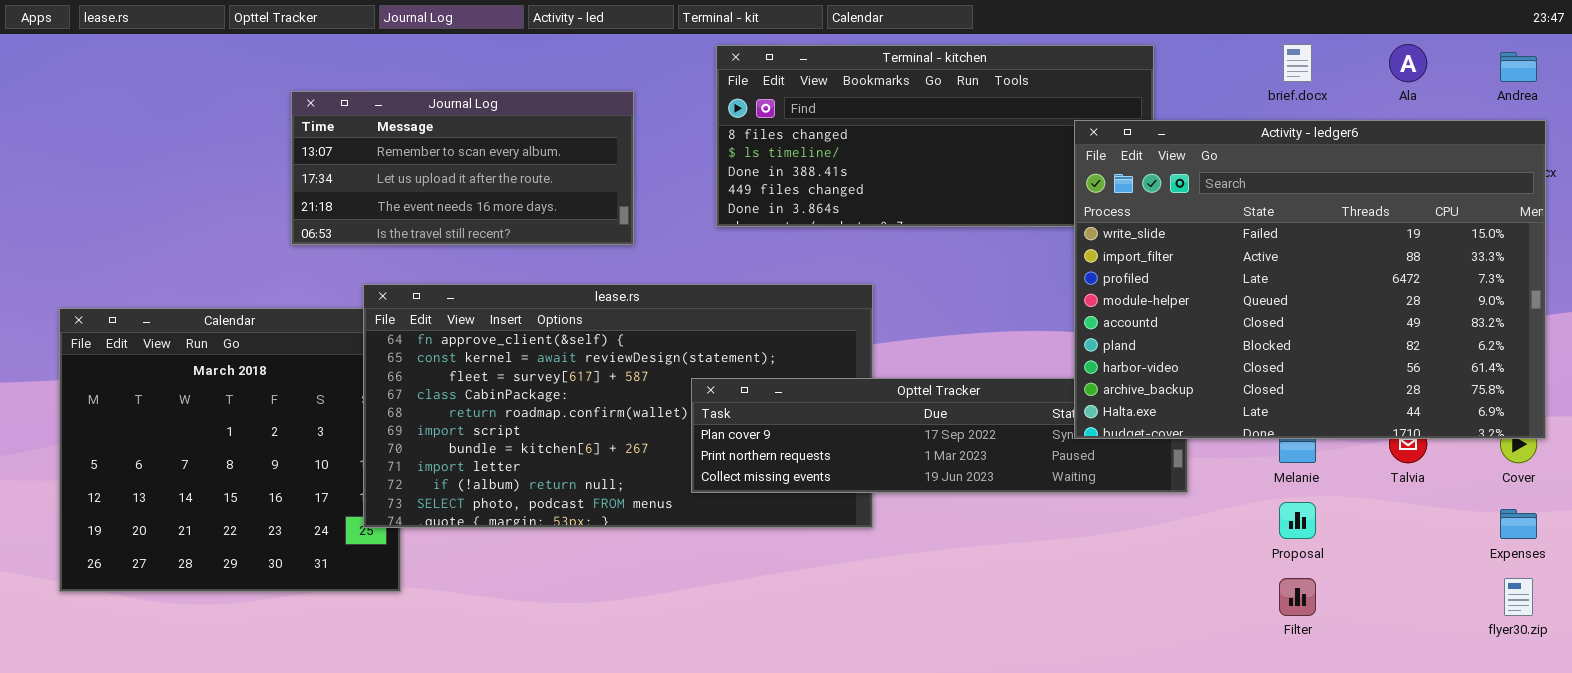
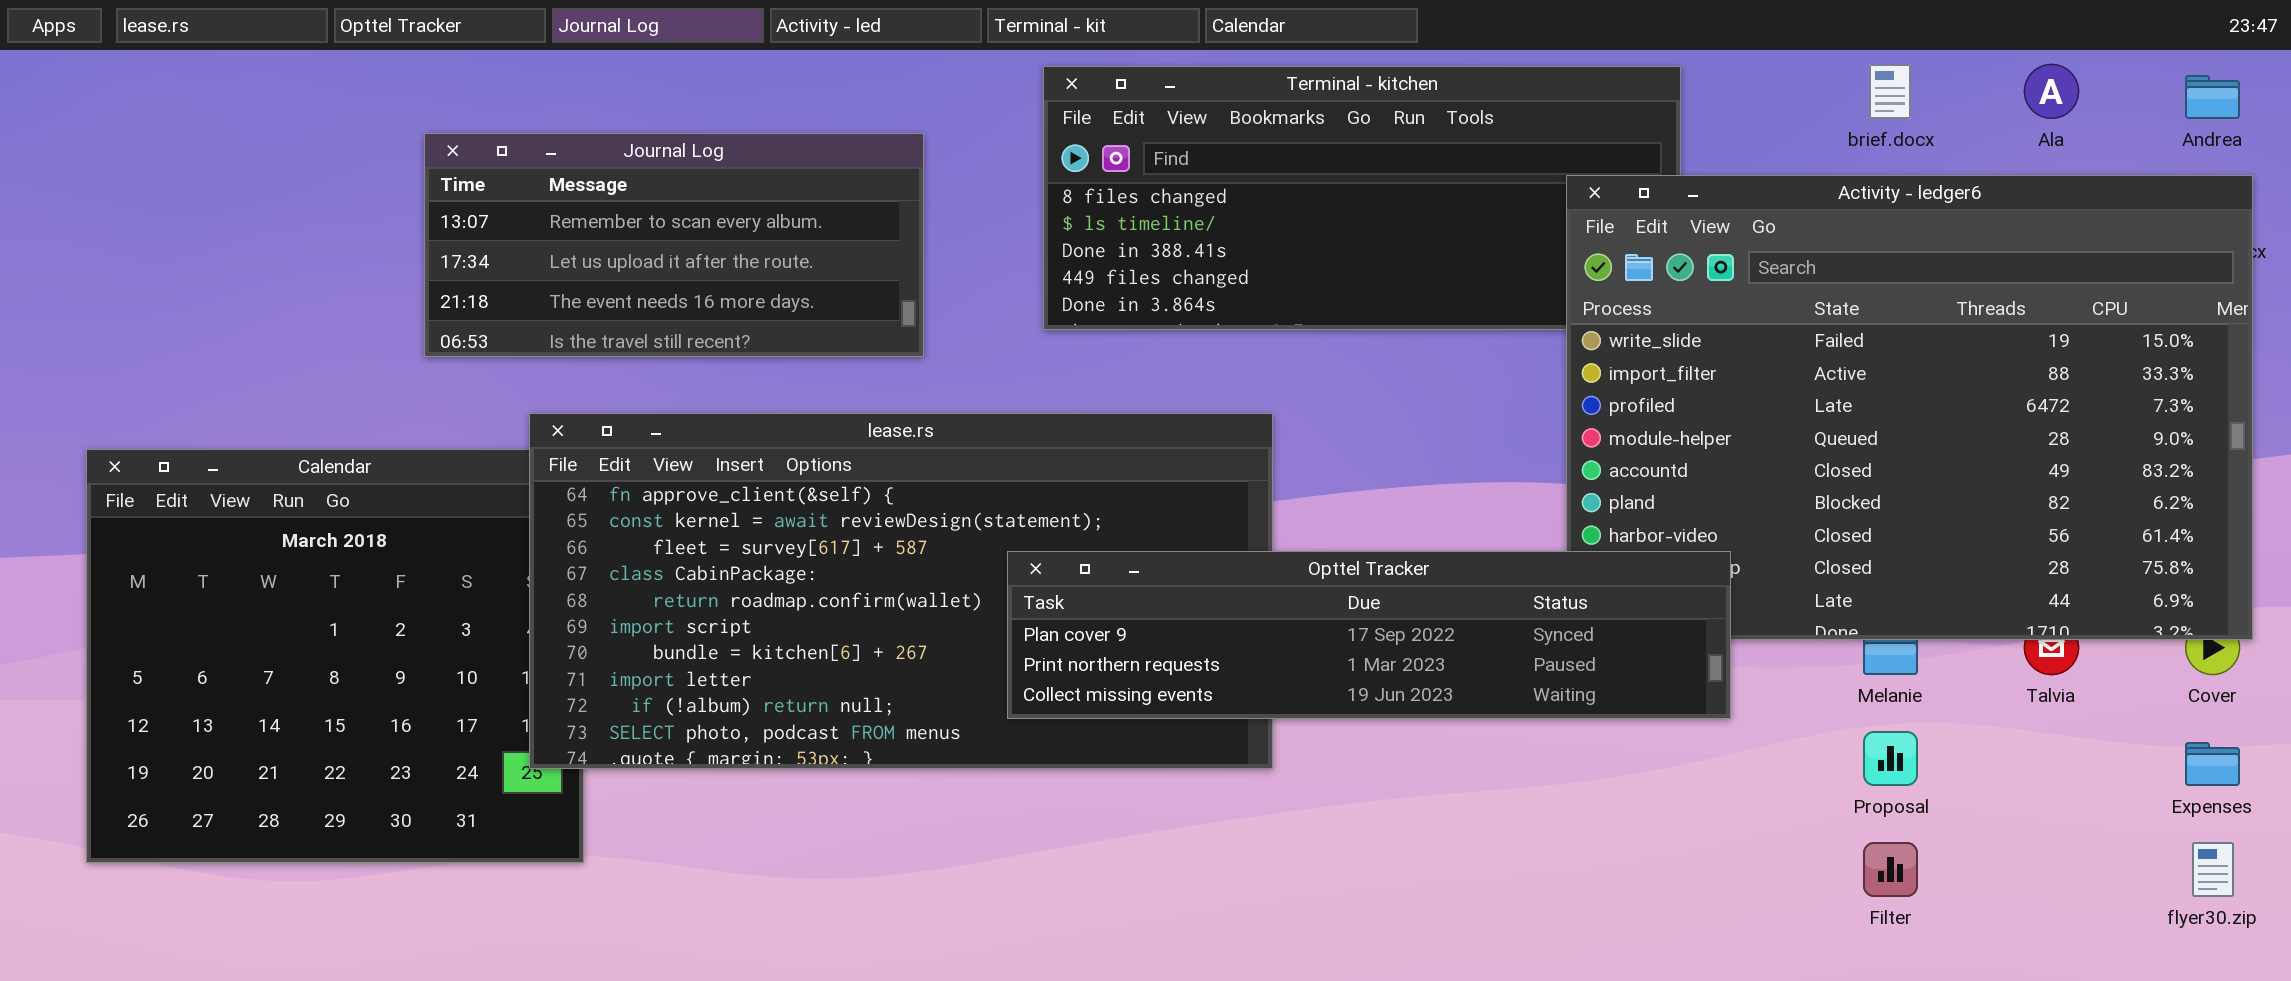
Opttel Tracker: [691,378,1188,493] -> [1007,551,1731,719], raised

